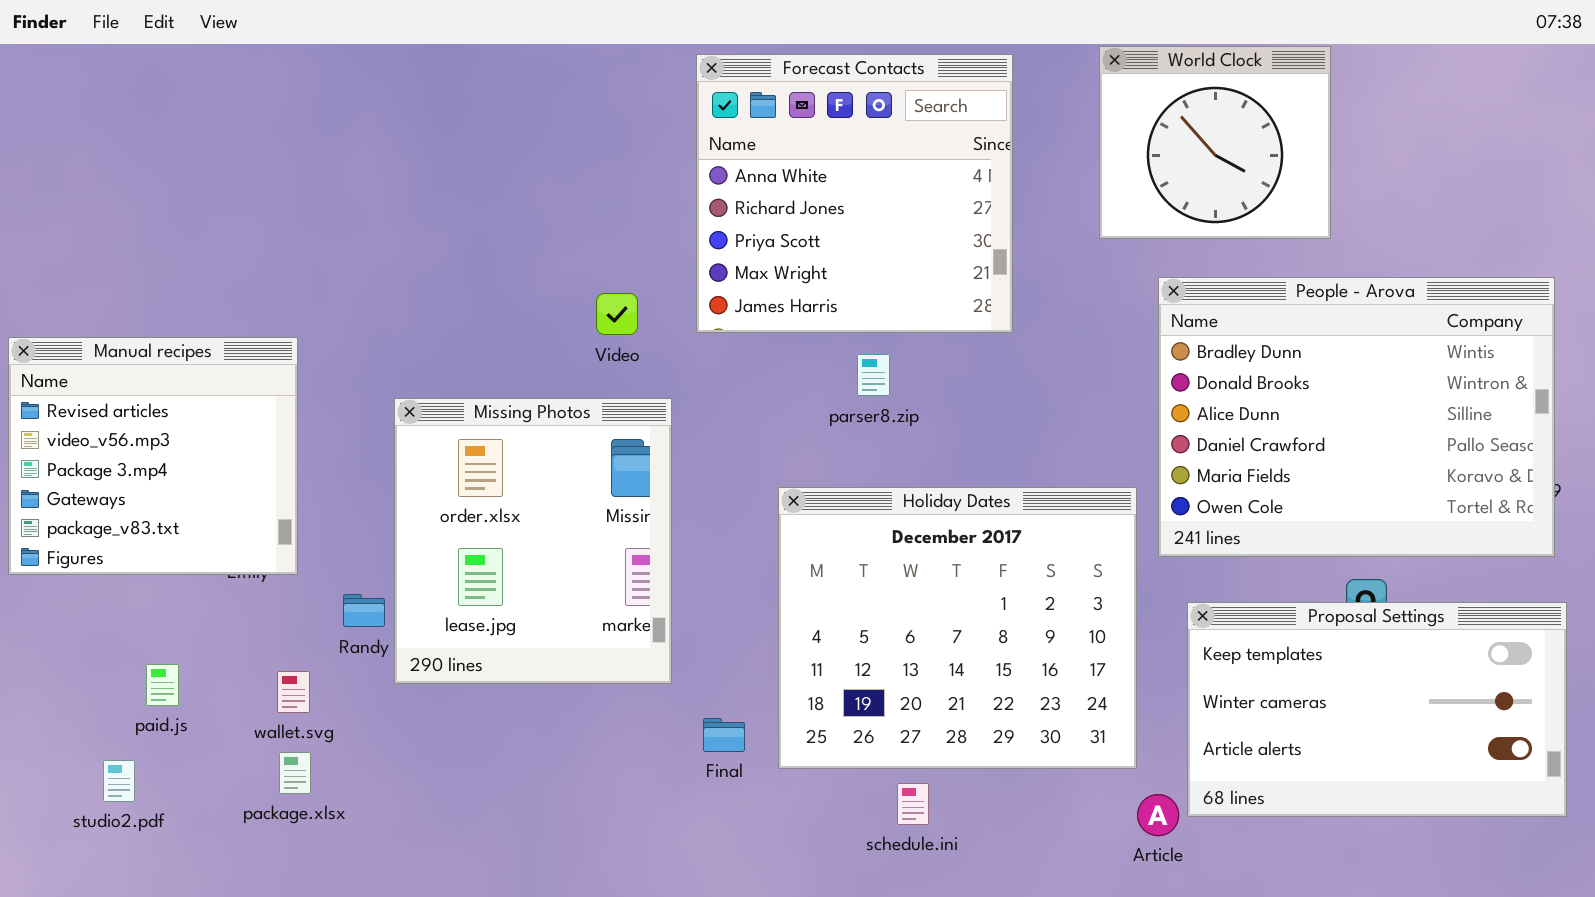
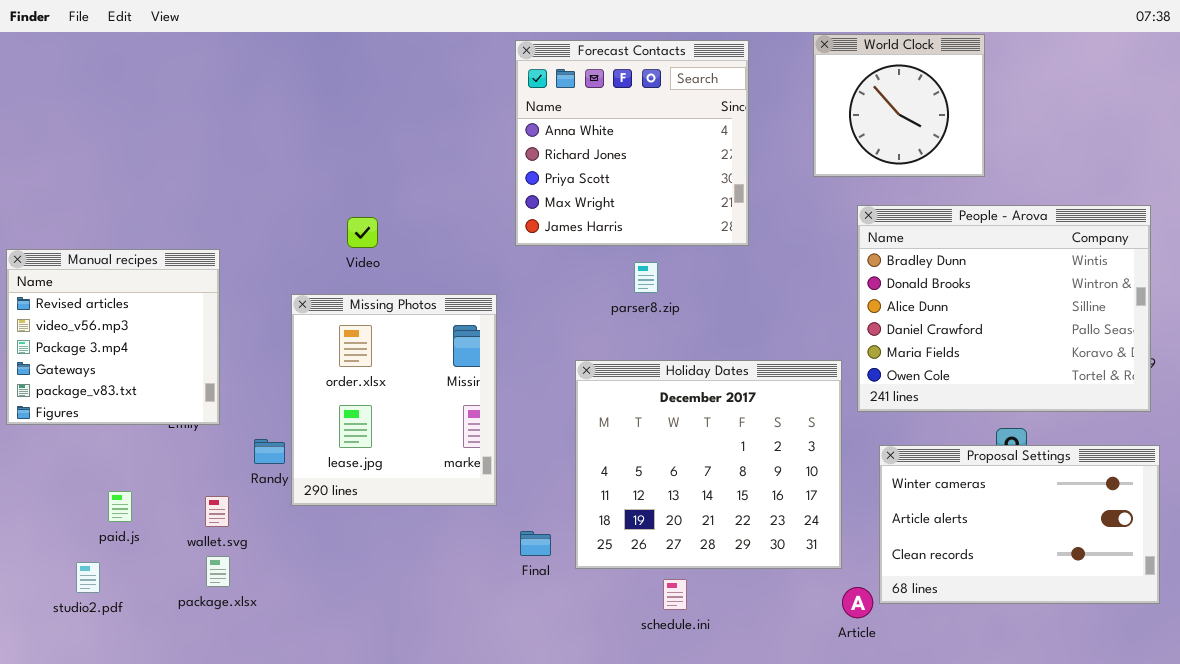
Video: [596,293,638,335] -> [347,217,378,248], moved
Proposal Settings: [1187,602,1567,817] -> [879,445,1160,604], scrolled down 1 row

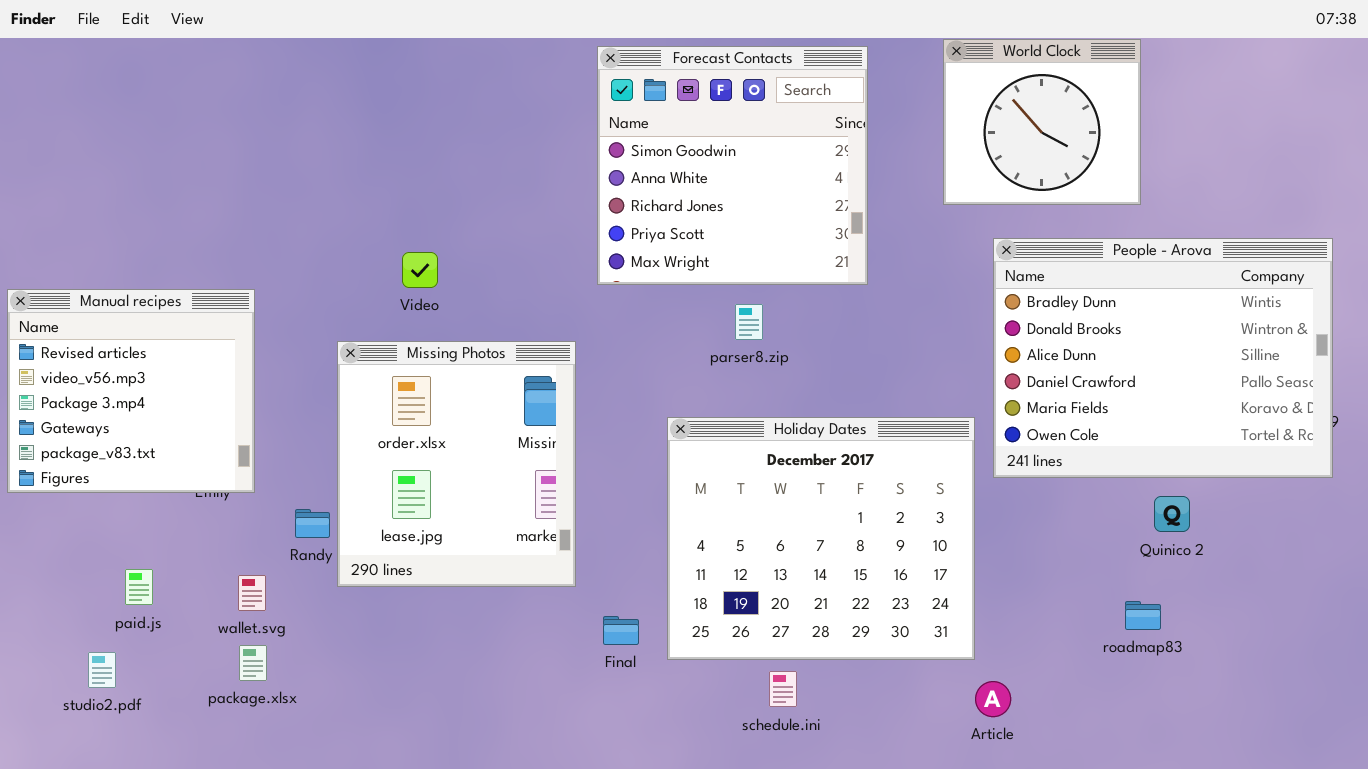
Forecast Contacts: [515,40,749,246] -> [597,46,868,285], scrolled up 1 row
Proposal Settings: [879,445,1160,604] -> none, closed

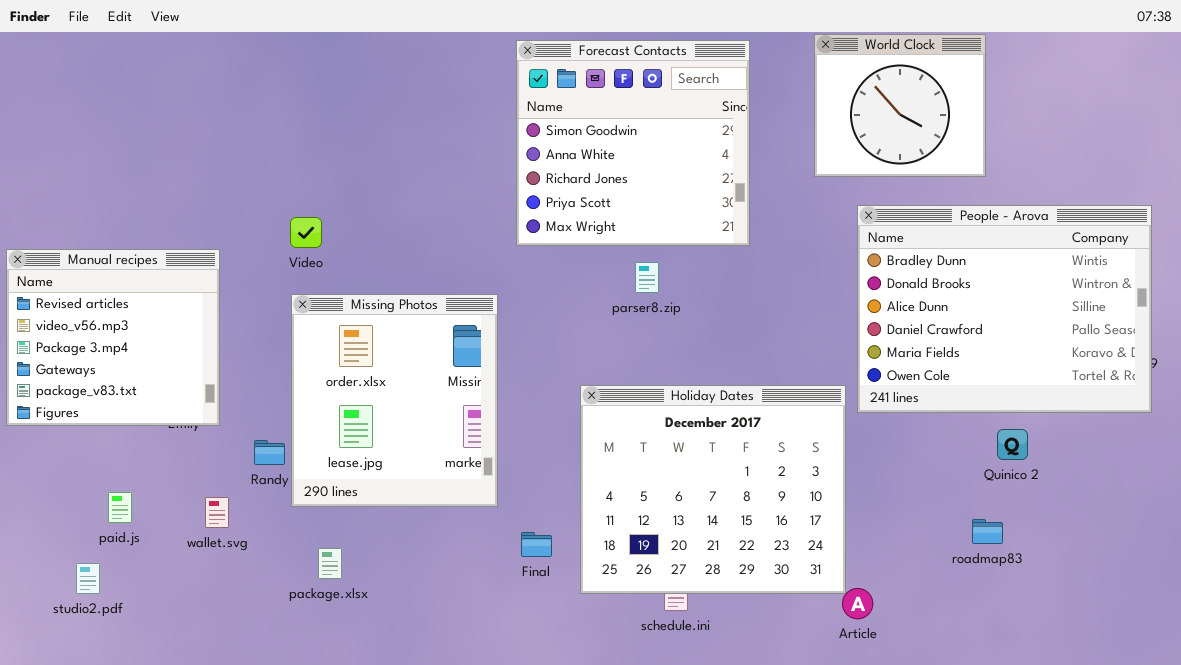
Video: [402,252,438,288] -> [290,217,322,248], moved
Holiday Dates: [667,417,975,660] -> [580,385,846,594], moved
package.xlsx: [239,645,267,681] -> [318,548,342,579], moved

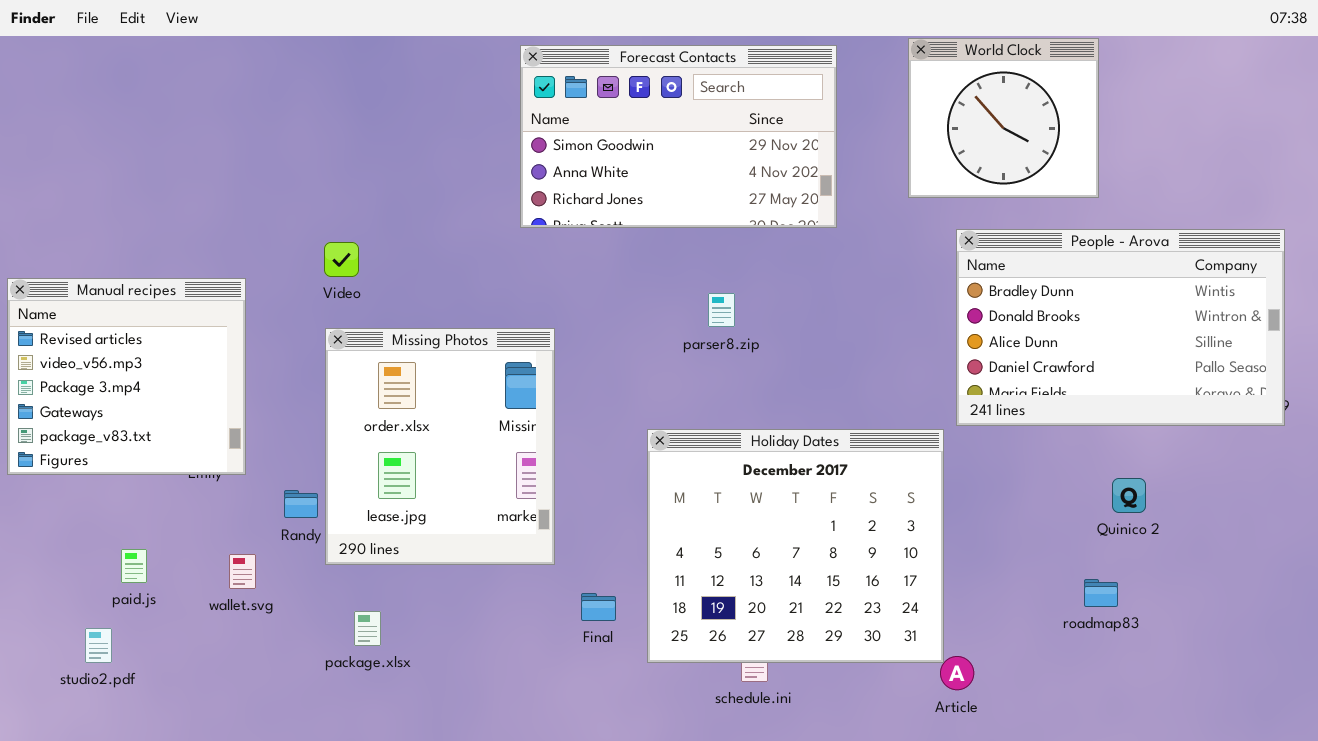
Forecast Contacts: [516,40,750,246] -> [520,45,837,228], resized
People - Arova: [857,205,1152,413] -> [956,229,1285,426], resized

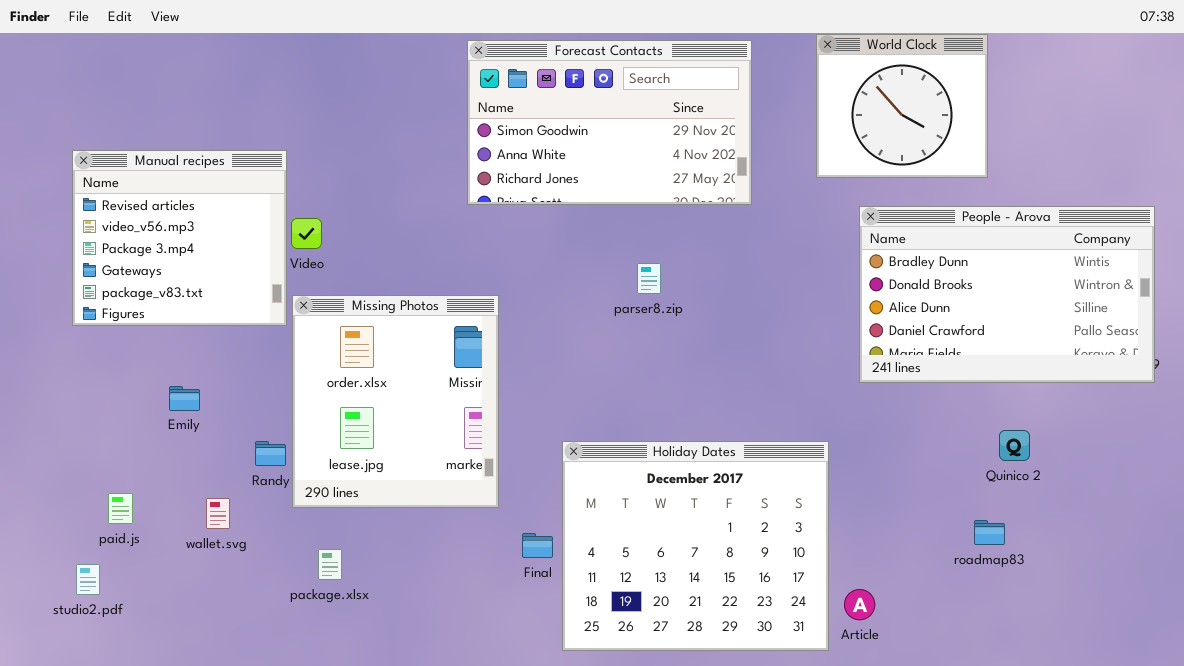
Manual recipes: [7,278,246,475] -> [72,150,287,326], moved
Holiday Dates: [647,429,944,663] -> [562,441,829,651], moved

